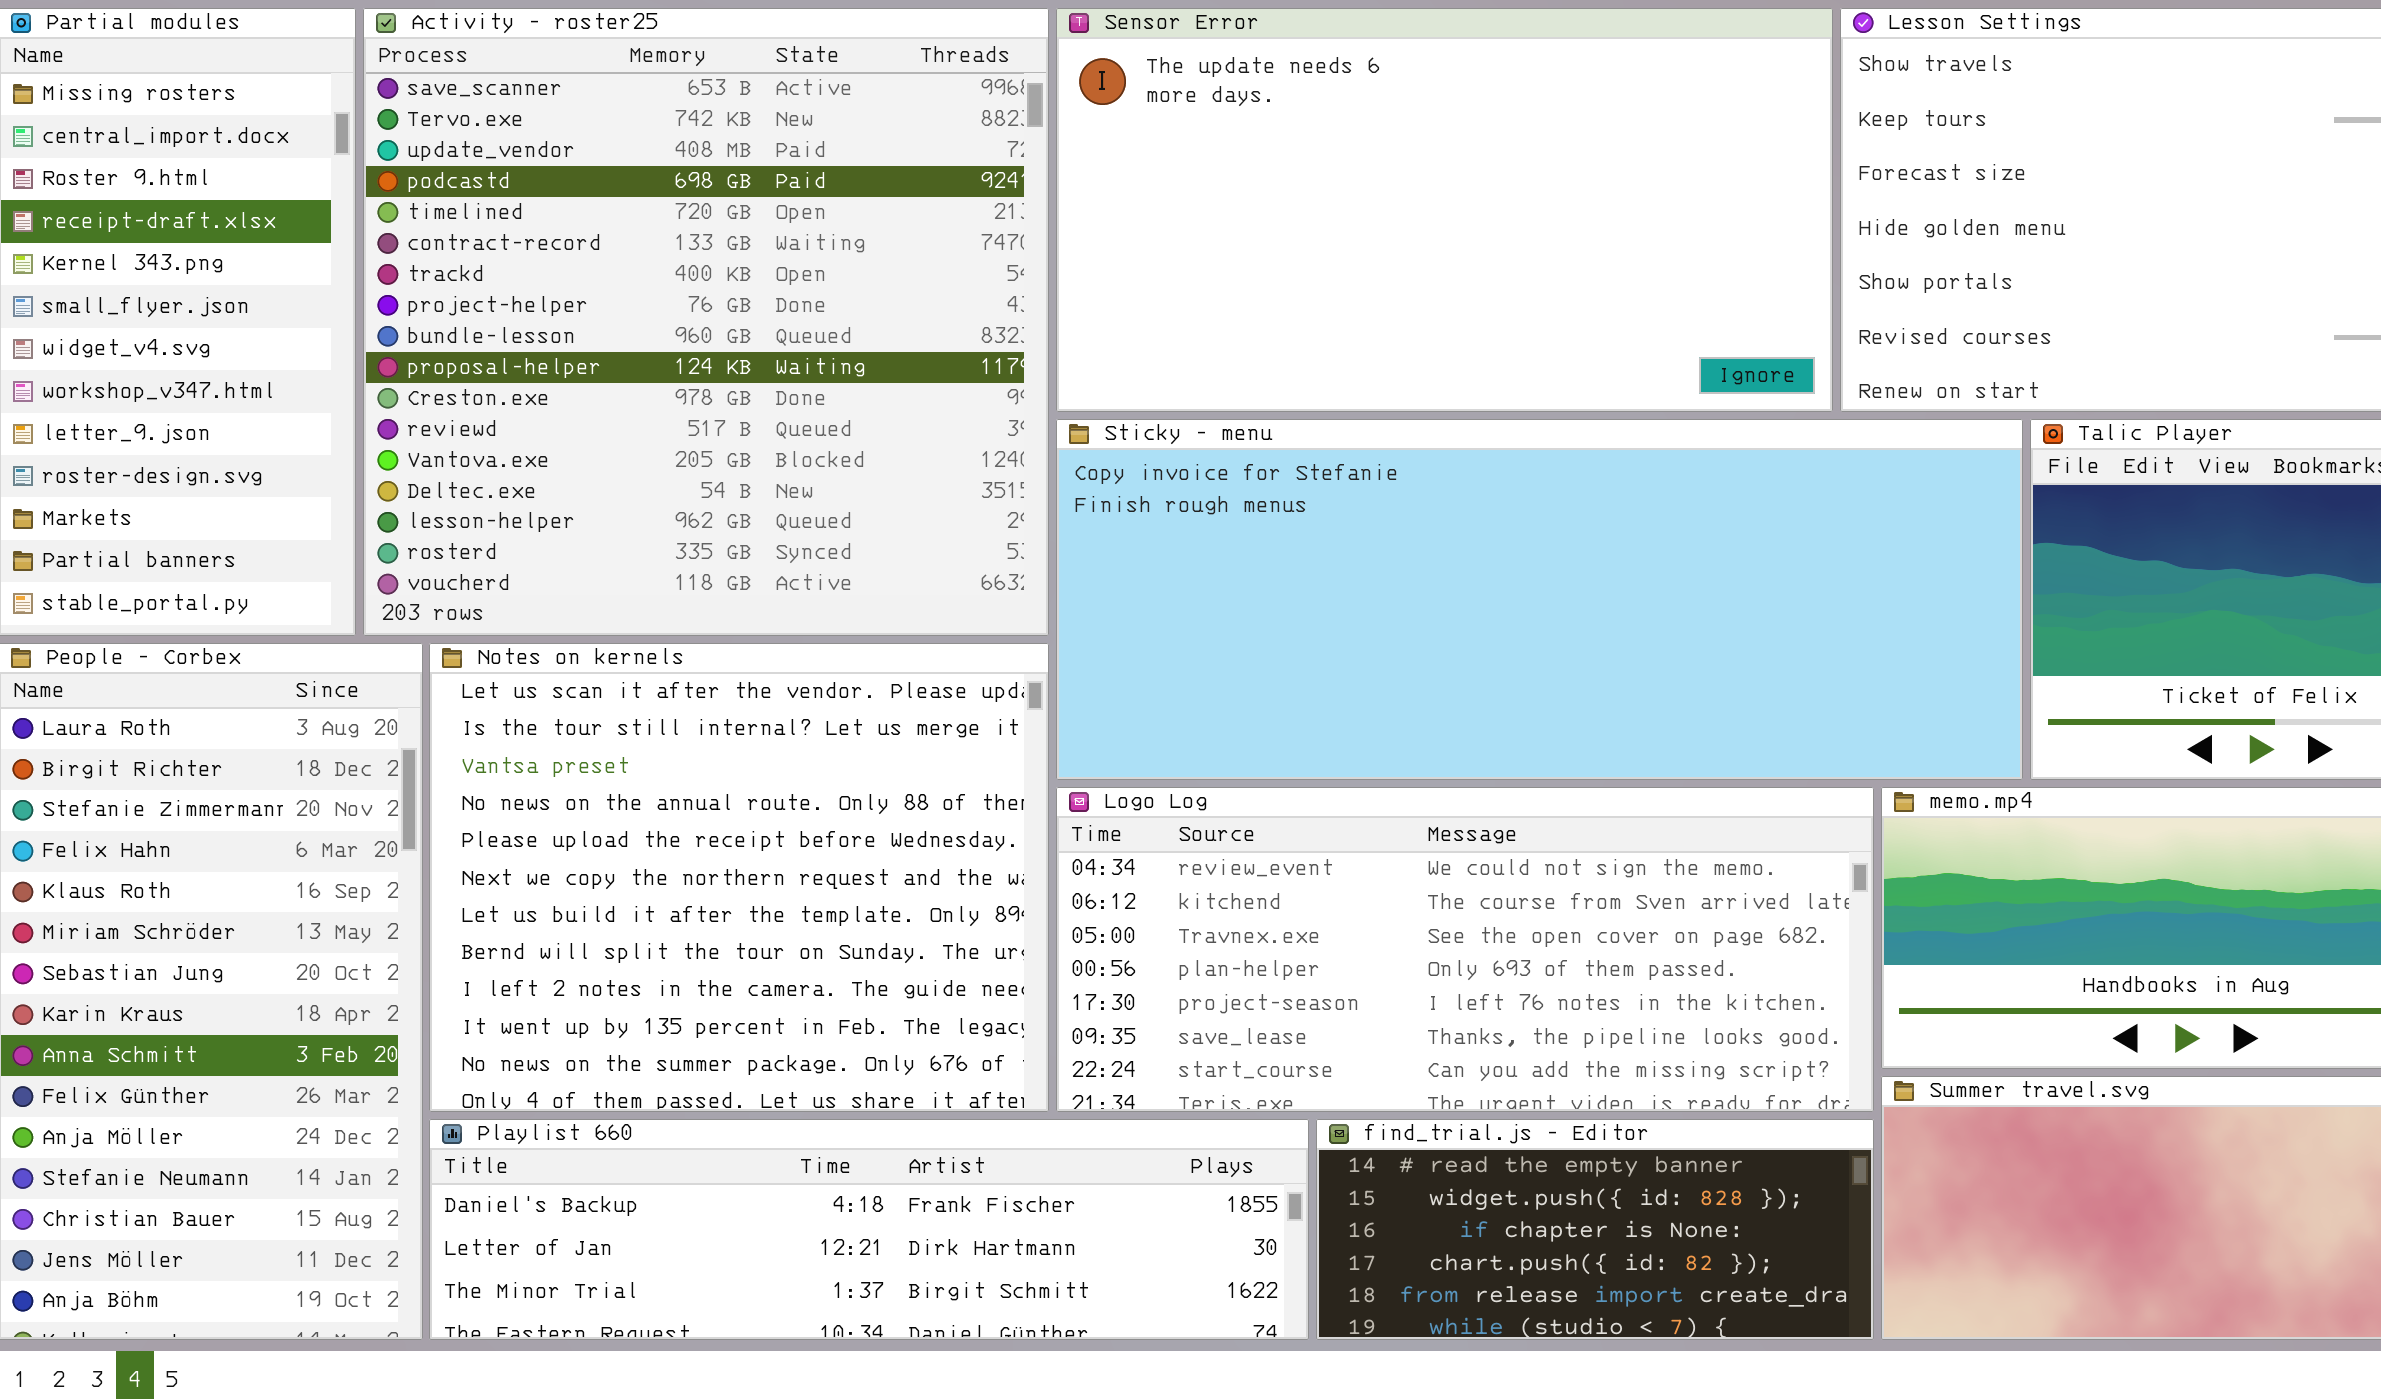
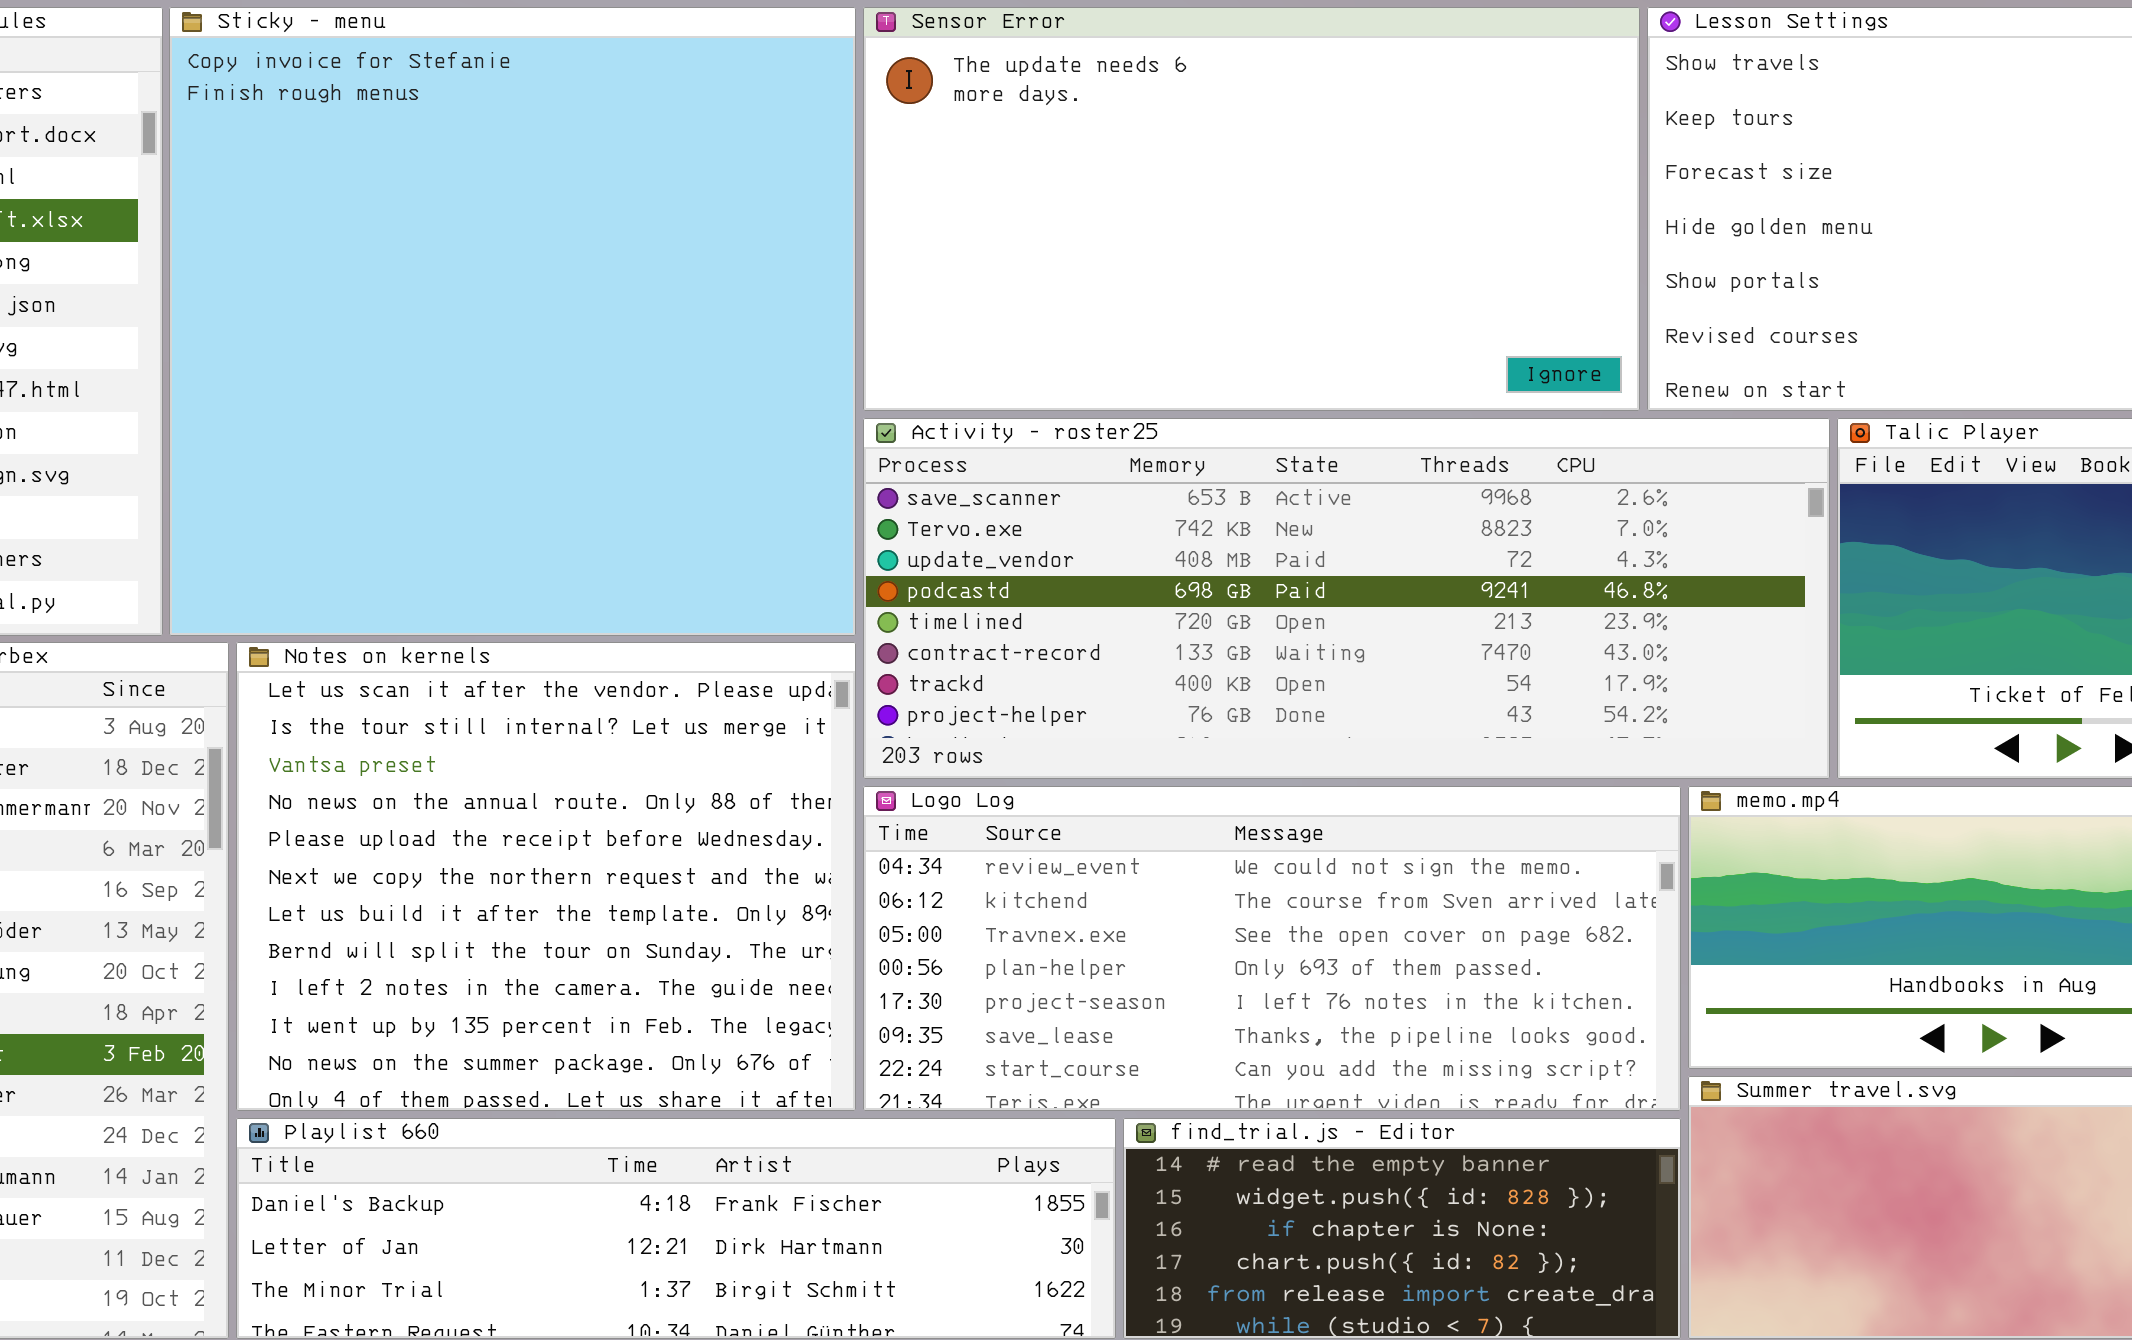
Activity - roster25: [363,8,1049,636] -> [863,418,1830,779], moved, resized
Sticky - menu: [1056,419,2023,780] -> [169,7,856,636], moved, resized

